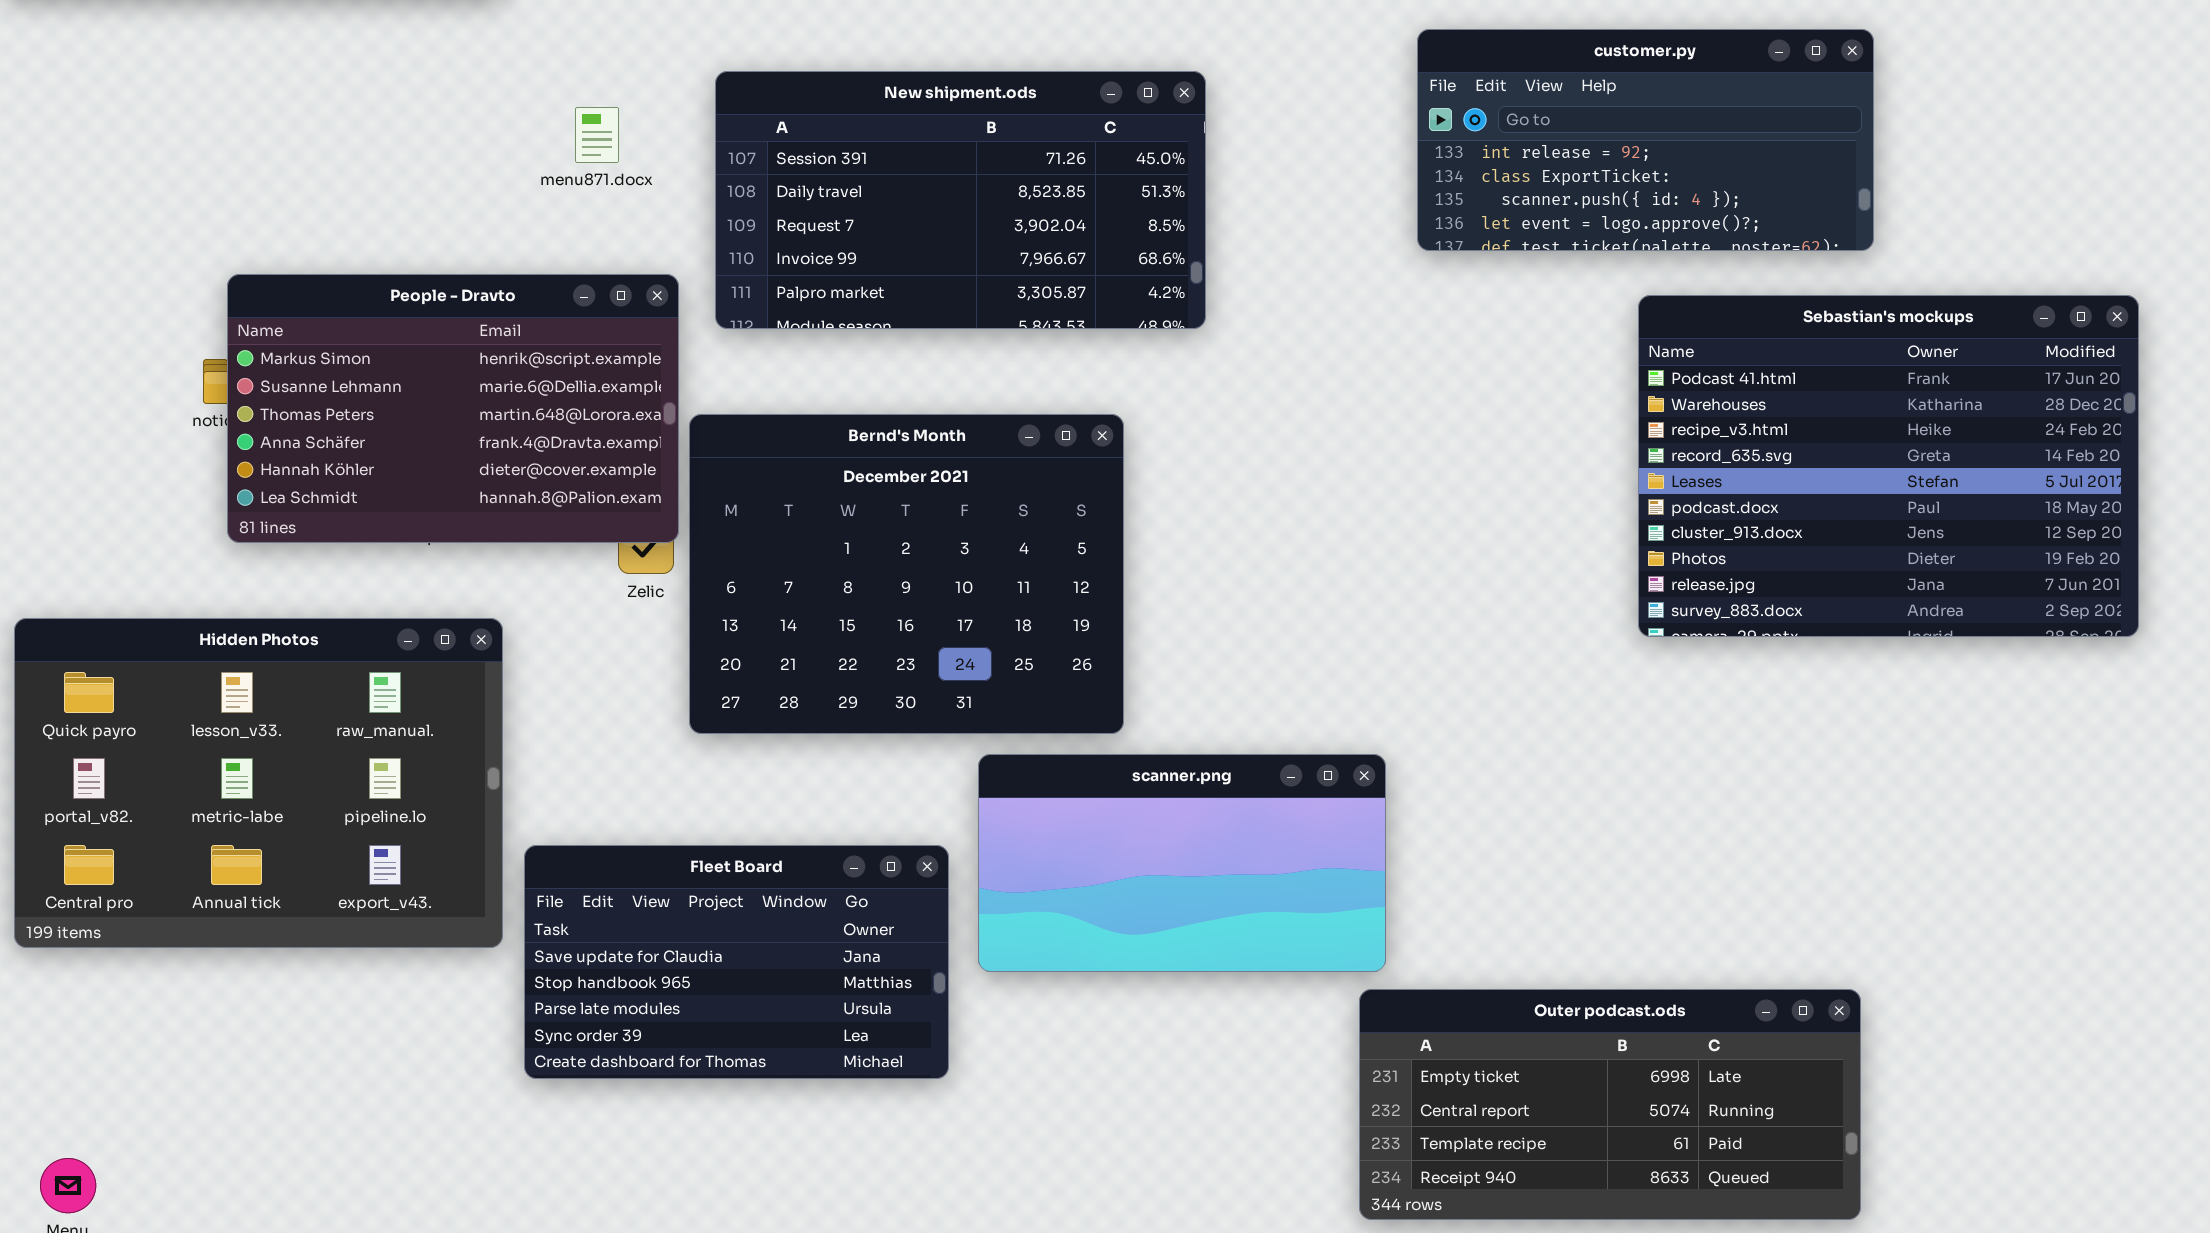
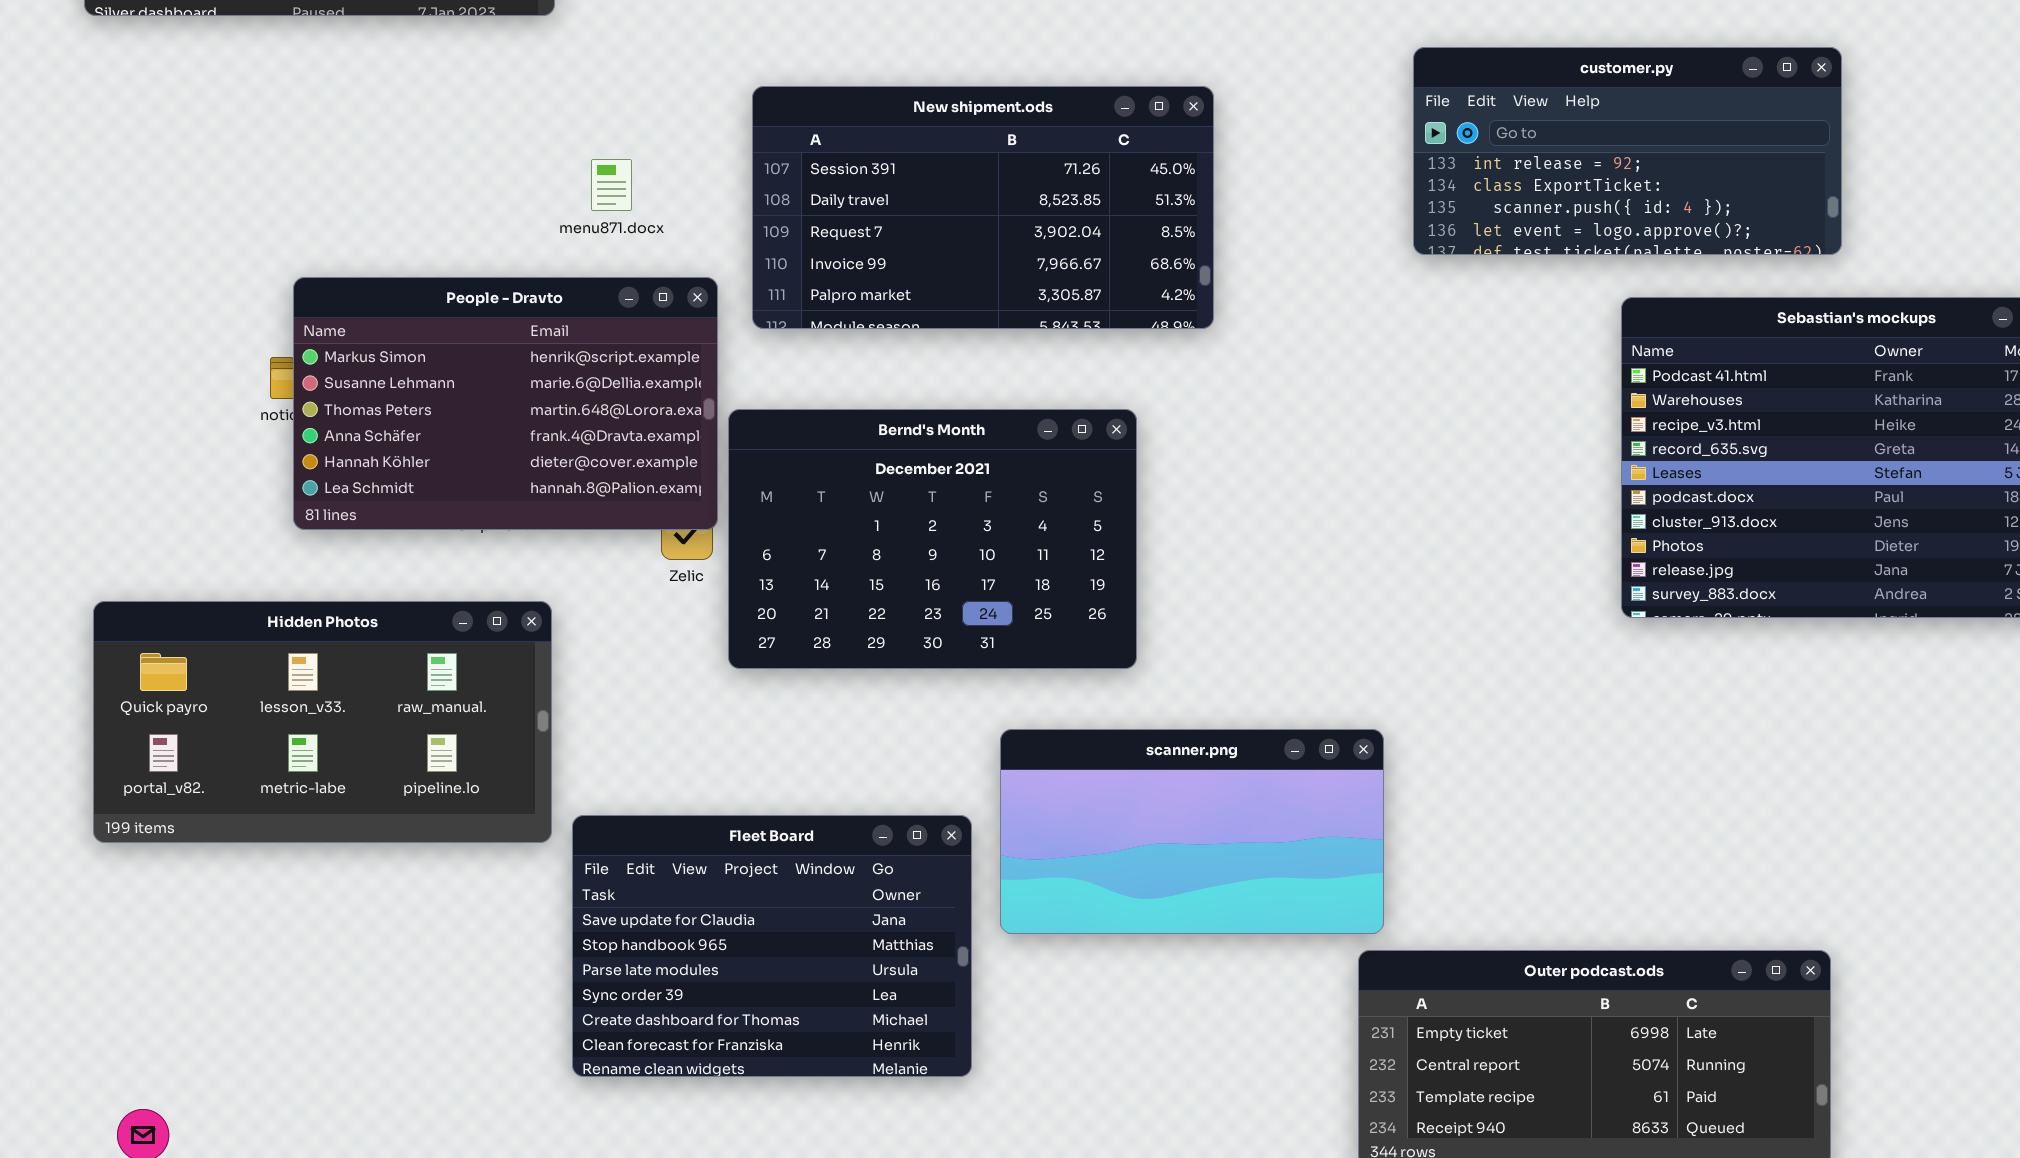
menu871.docx: [575,107,619,163] -> [591,159,632,211], moved
Bernd's Month: [689,414,1124,734] -> [728,409,1137,669], resized
Hidden Photos: [14,618,503,948] -> [93,601,552,843], resized
Fleet Board: [524,845,949,1079] -> [572,815,972,1077], resized

